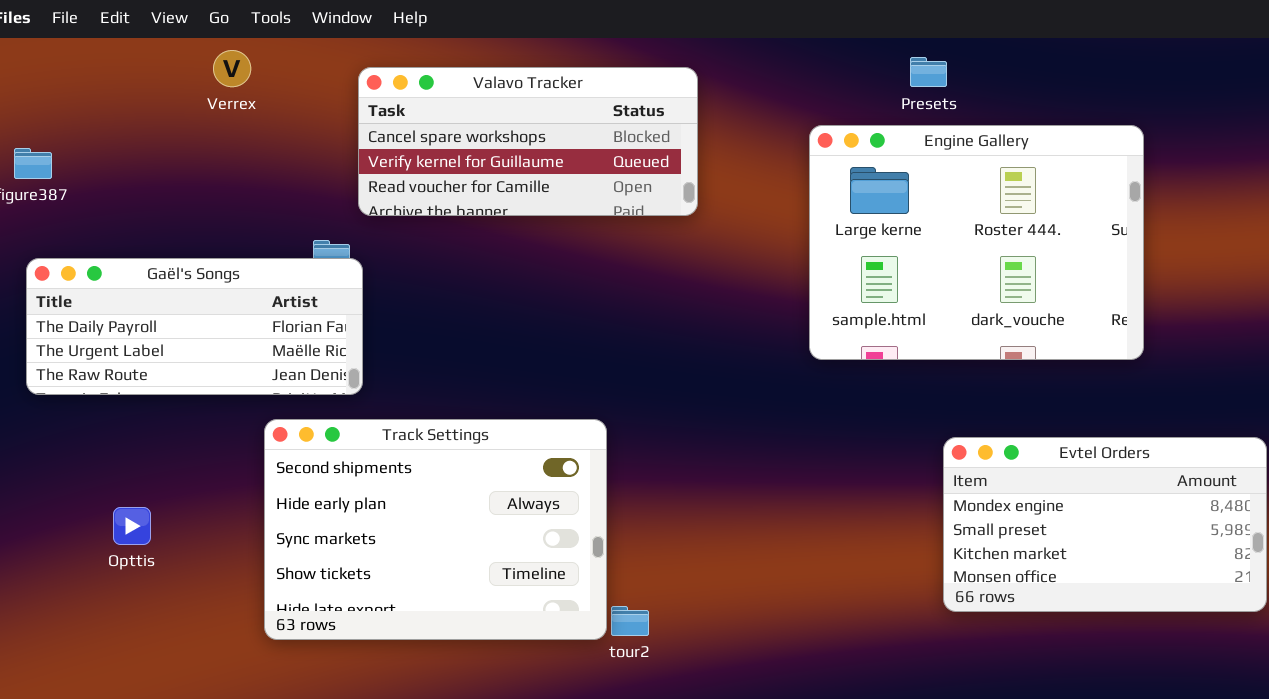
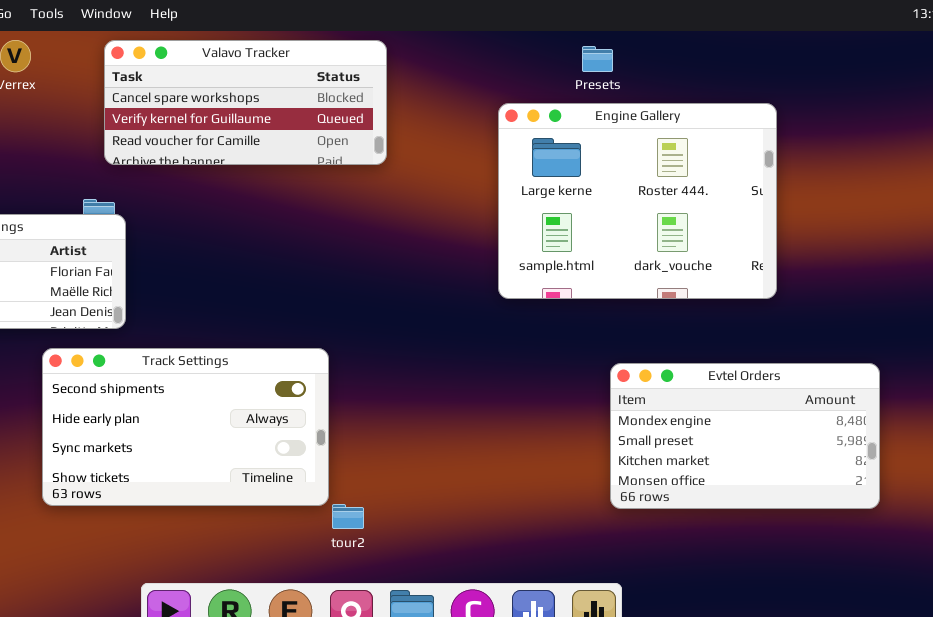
Valavo Tracker: [358,67,698,216] -> [104,40,387,165], moved
Track Settings: [264,419,607,640] -> [42,348,329,506], resized

